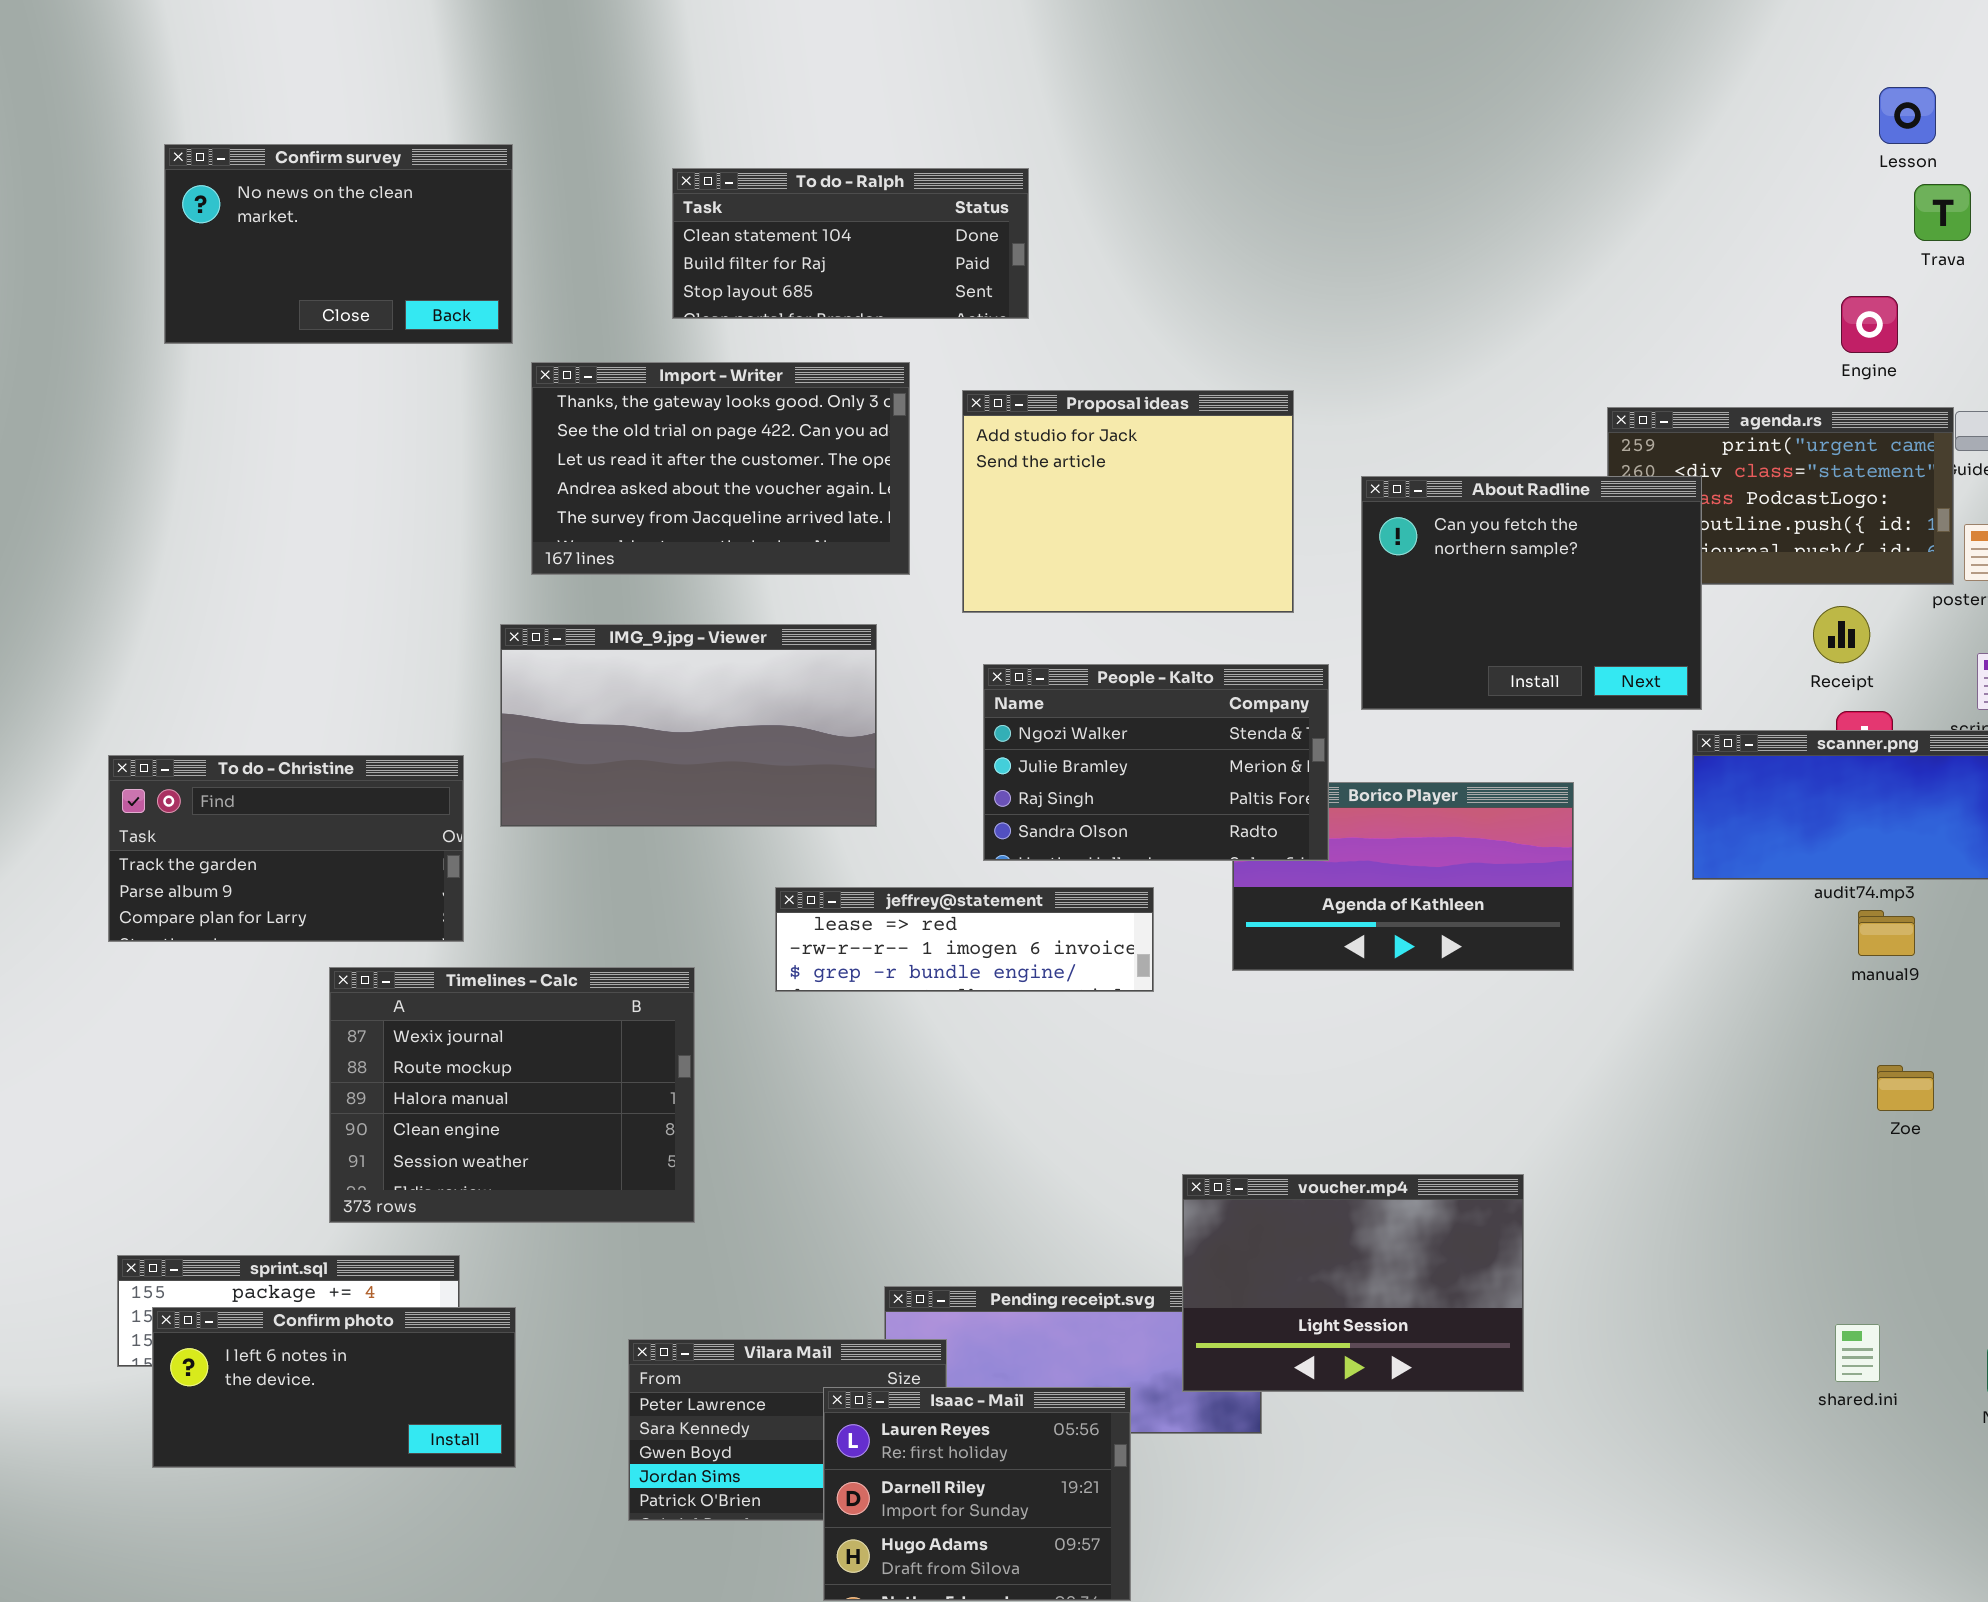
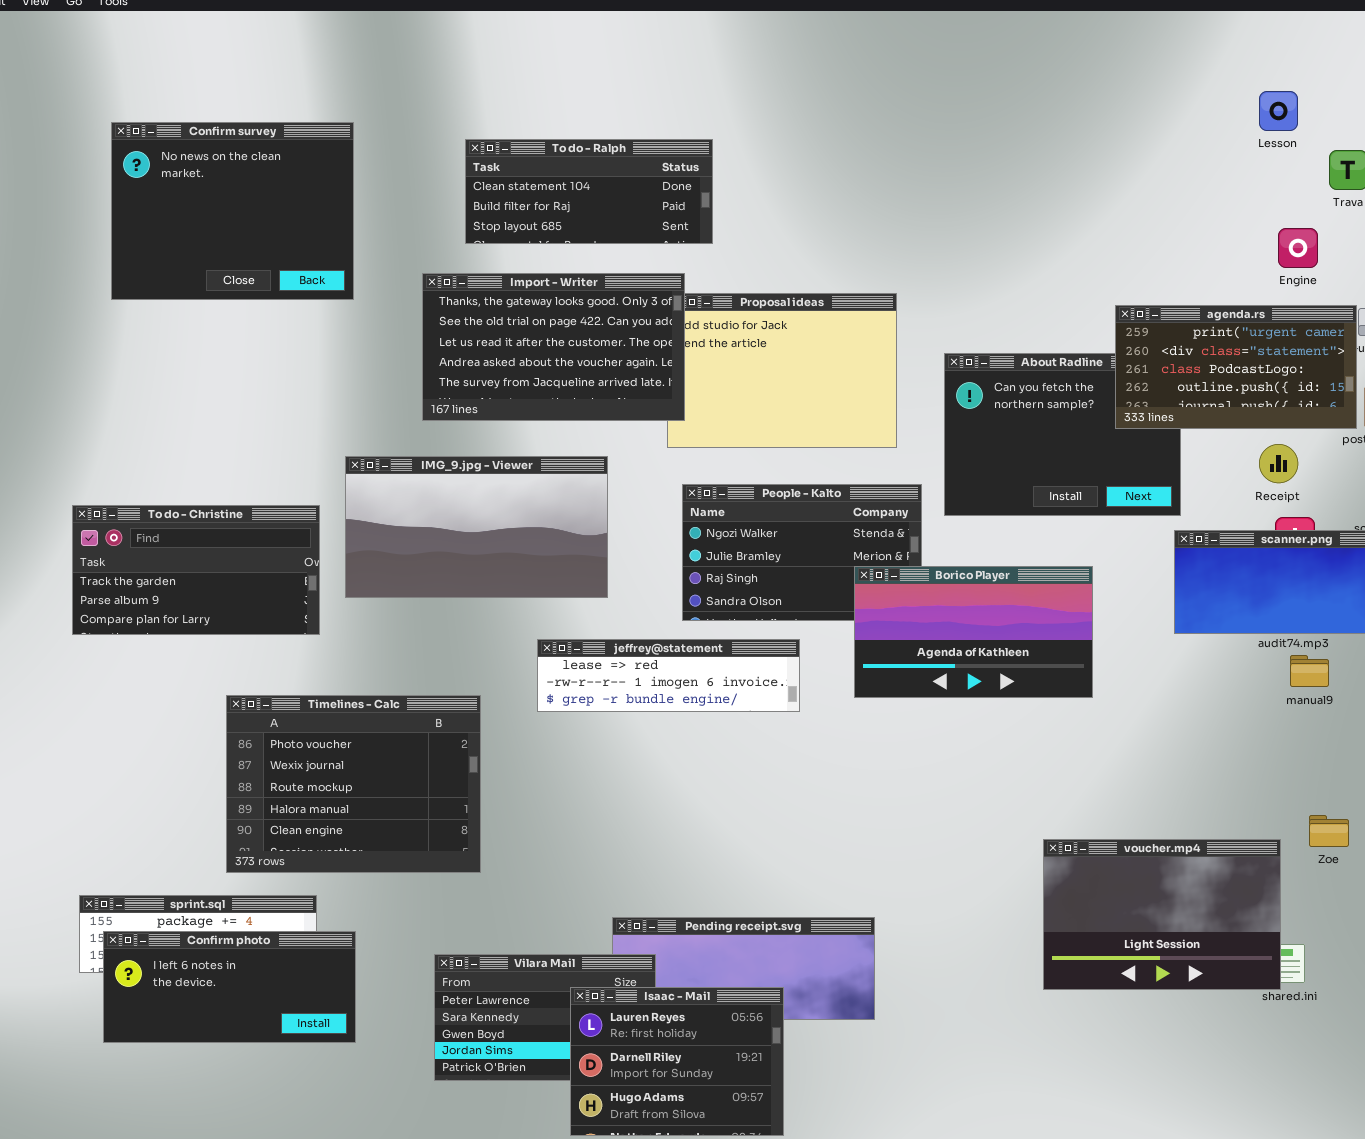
Lesson: [1879,87,1936,144] -> [1259,91,1298,131], moved
Confirm survey: [164,144,513,344] -> [111,122,354,300], resized
Import - Writer: [531,362,910,575] -> [422,273,685,421], moved
agenda.rs: [1607,407,1954,585] -> [1115,305,1357,429], raised
To do - Christine: [108,755,464,942] -> [72,505,320,635], moved
Borico Player: [1232,782,1574,971] -> [854,566,1093,698], raised
Timelines - Calc: [329,967,695,1223] -> [226,695,481,873], scrolled up 1 row
Zoe: [1877,1065,1934,1111] -> [1309,815,1349,847], moved
voucher.mp4: [1182,1174,1524,1392] -> [1043,839,1281,990], moved

